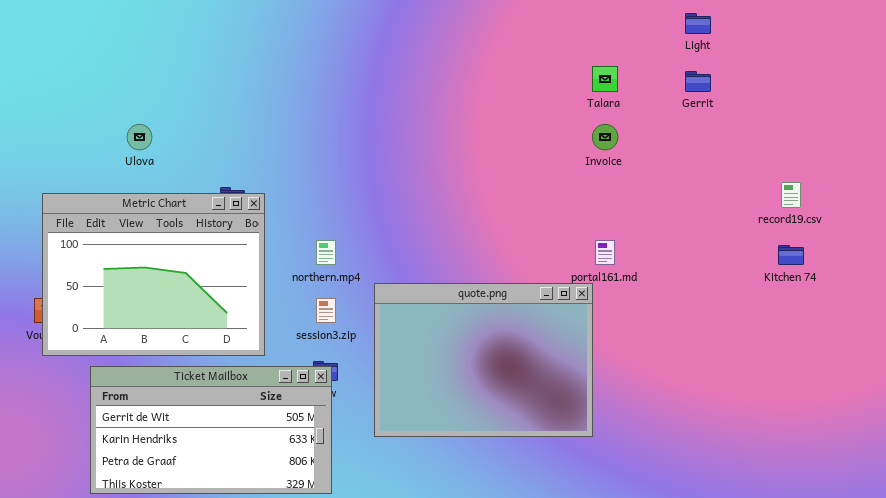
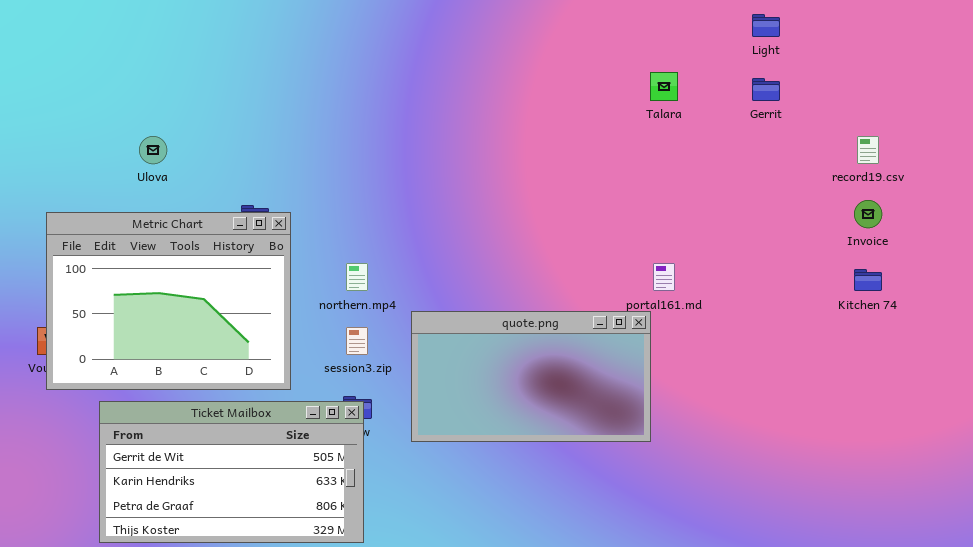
Invoice: [592,124,618,150] -> [854,200,882,228], moved
record19.csv: [781,182,801,208] -> [857,136,879,164], moved
quote.png: [374,283,593,437] -> [411,311,651,442], resized

